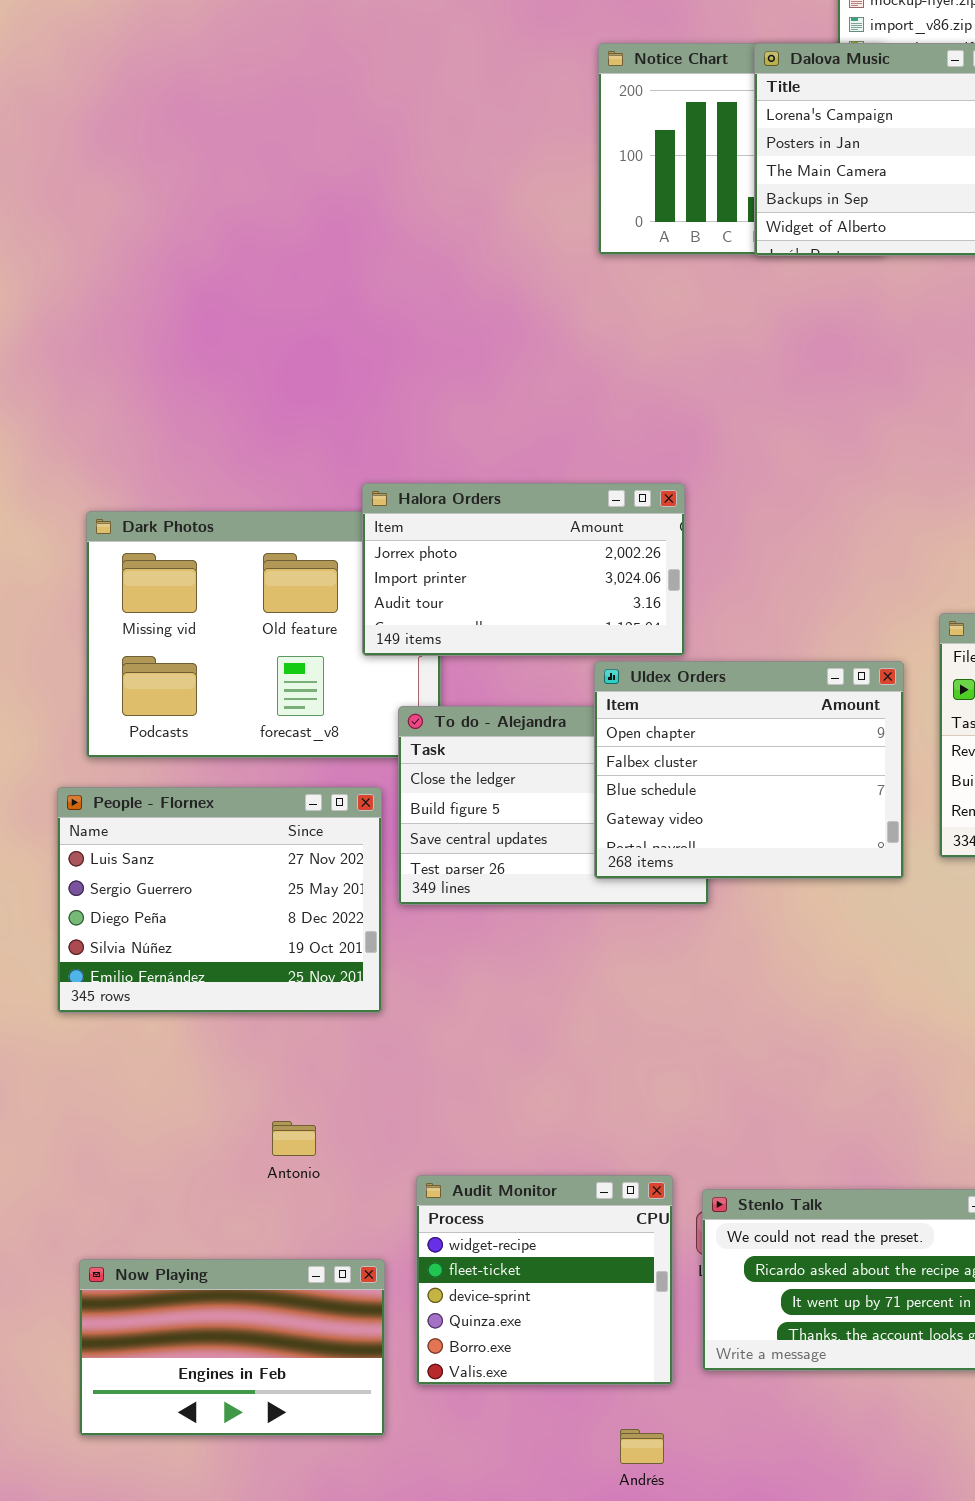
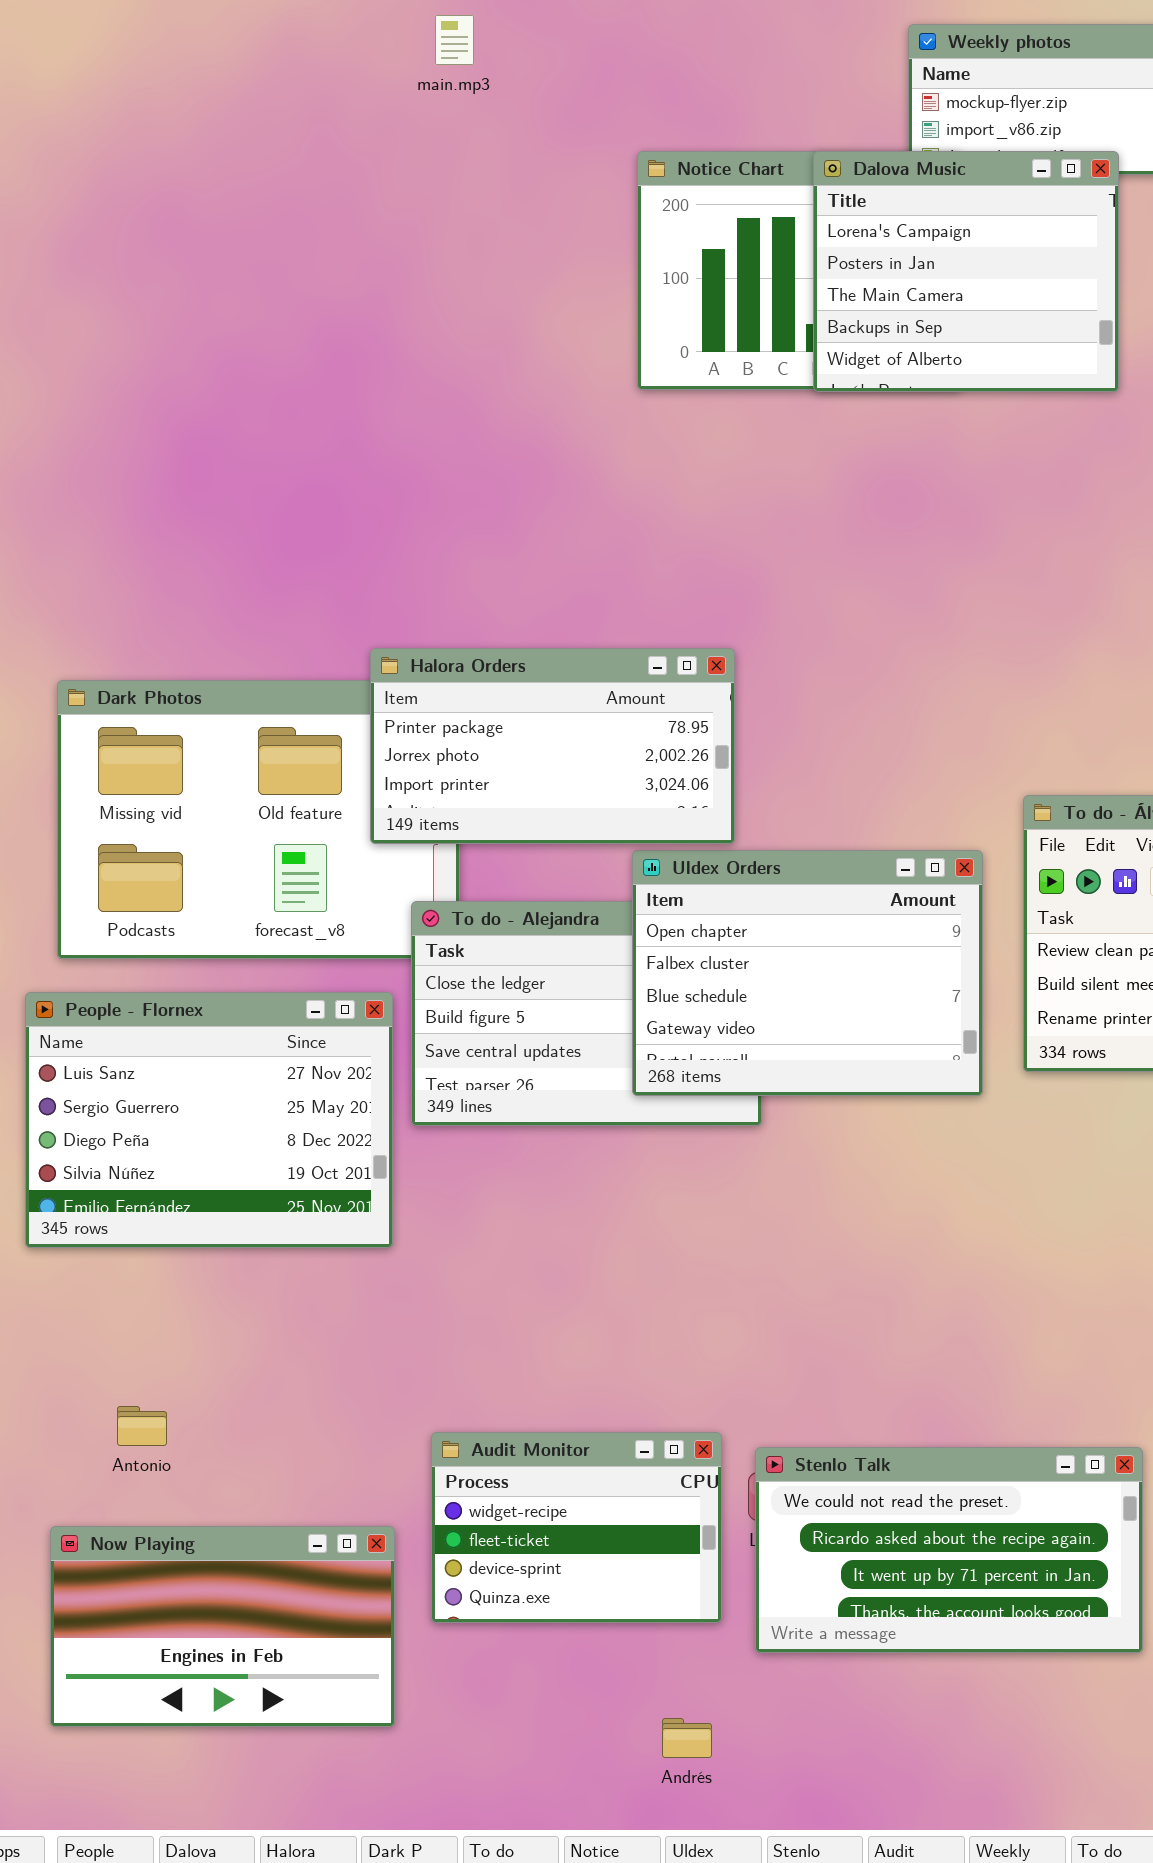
Halora Orders: [362,483,685,656] -> [370,648,735,844], scrolled up 1 row
Antonio: [272,1121,316,1156] -> [117,1406,167,1446], moved
Audit Monitor: [416,1175,673,1385] -> [431,1432,722,1623], resized

